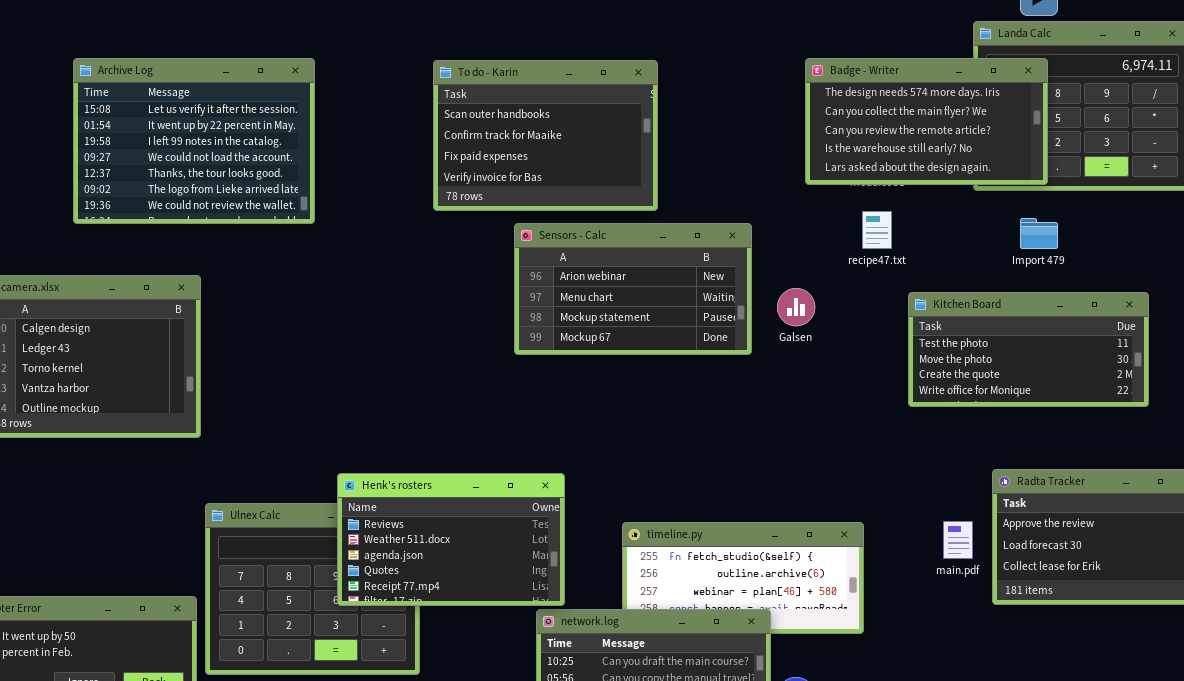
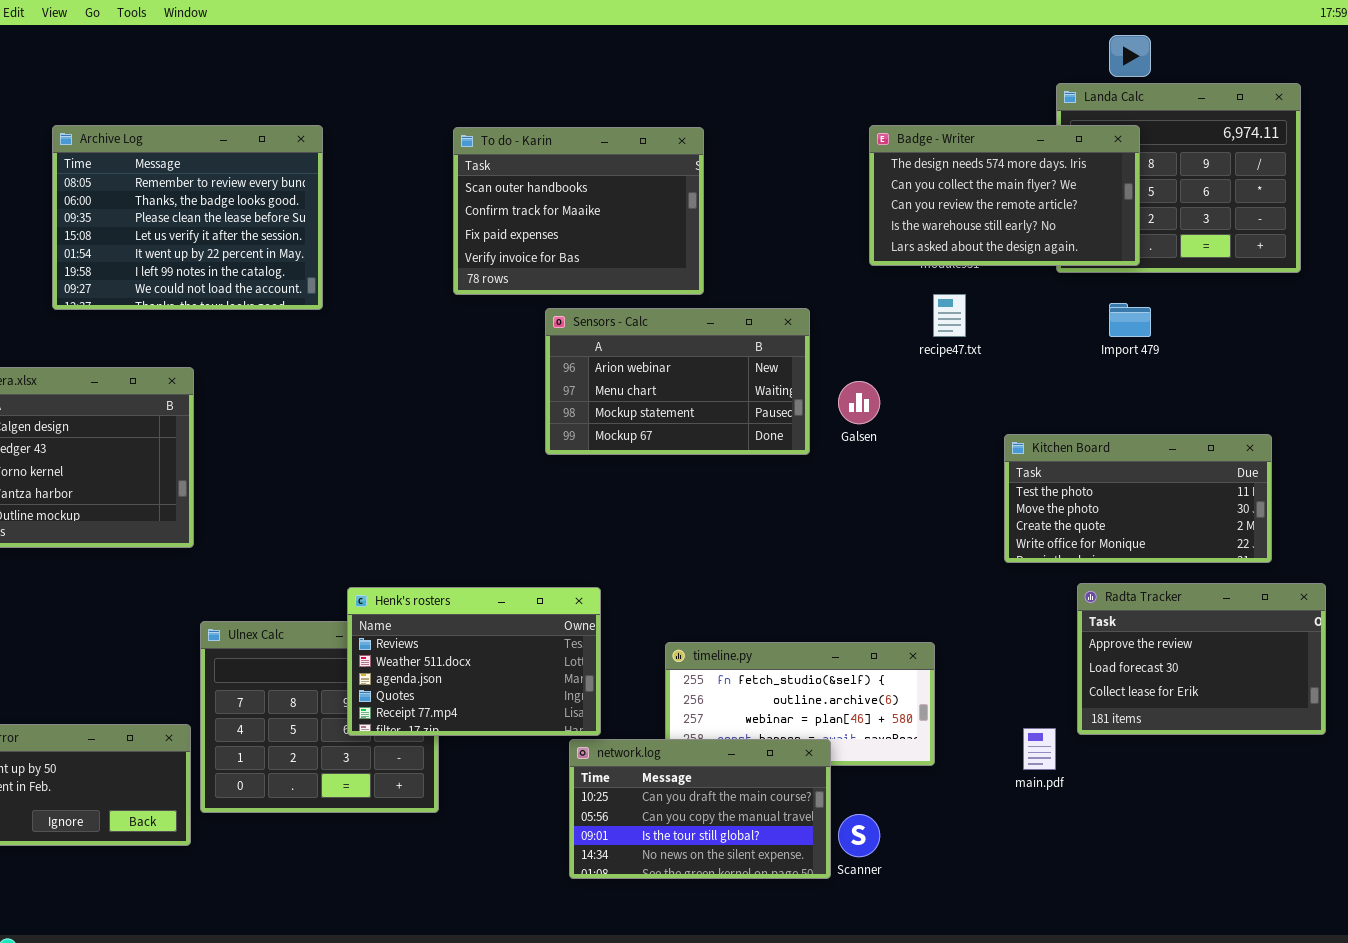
Archive Log: [73,58,315,224] -> [52,125,323,310], scrolled up 3 rows
Kitchen Board: [908,292,1149,407] -> [1004,434,1272,563], moved
main.pdf: [943,521,973,559] -> [1023,728,1056,770], moved

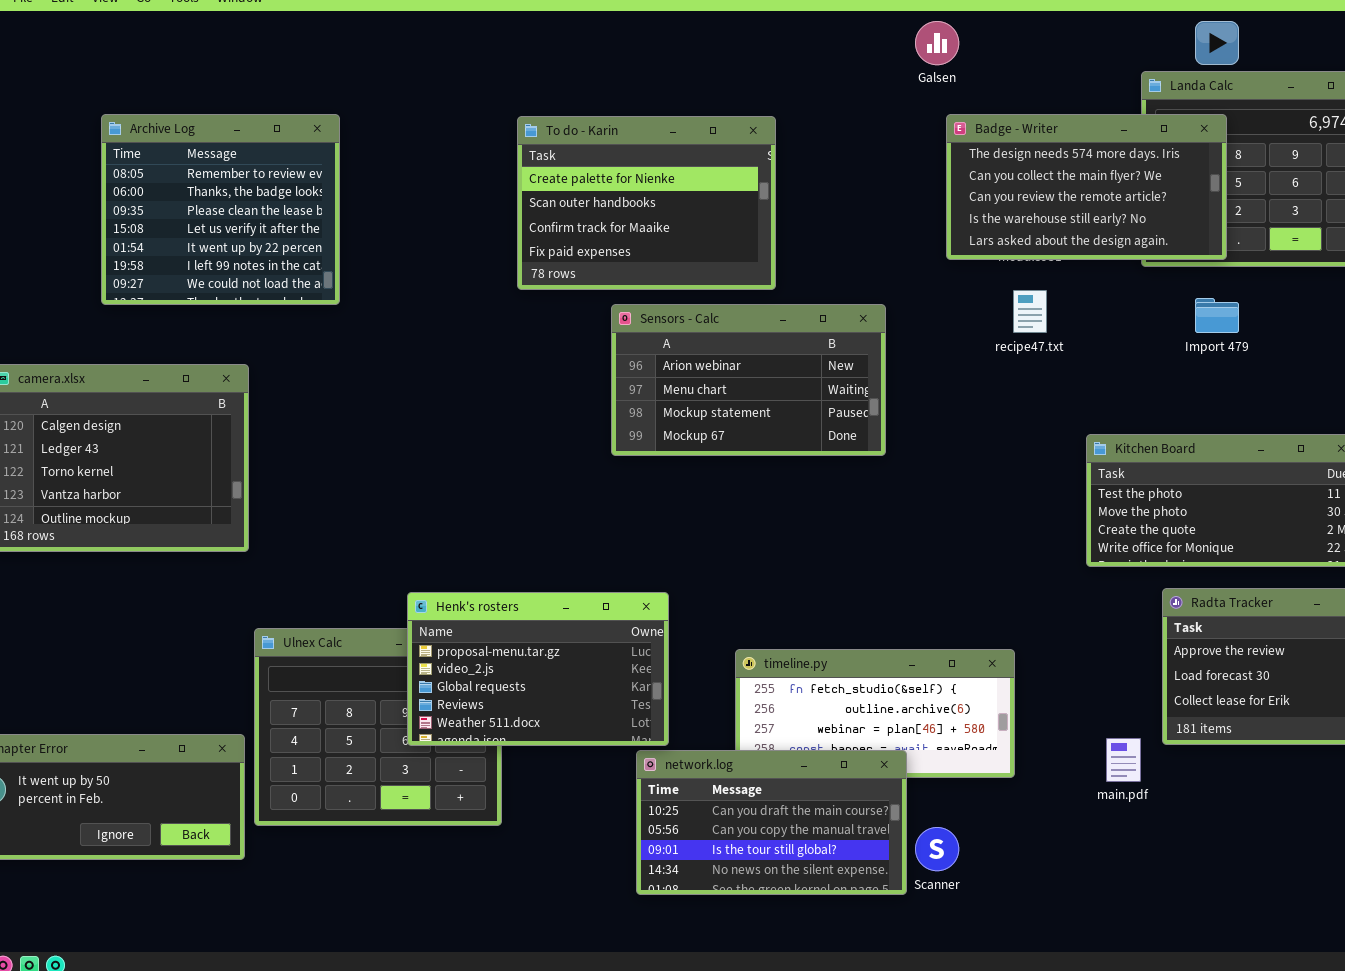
Archive Log: [52,125,323,310] -> [101,114,340,305], resized
To do - Karin: [453,127,704,295] -> [517,116,776,290], scrolled up 1 row
Galsen: [838,381,880,424] -> [915,21,959,65], moved
Henk's rosters: [347,587,601,736] -> [407,592,669,746], scrolled up 3 rows

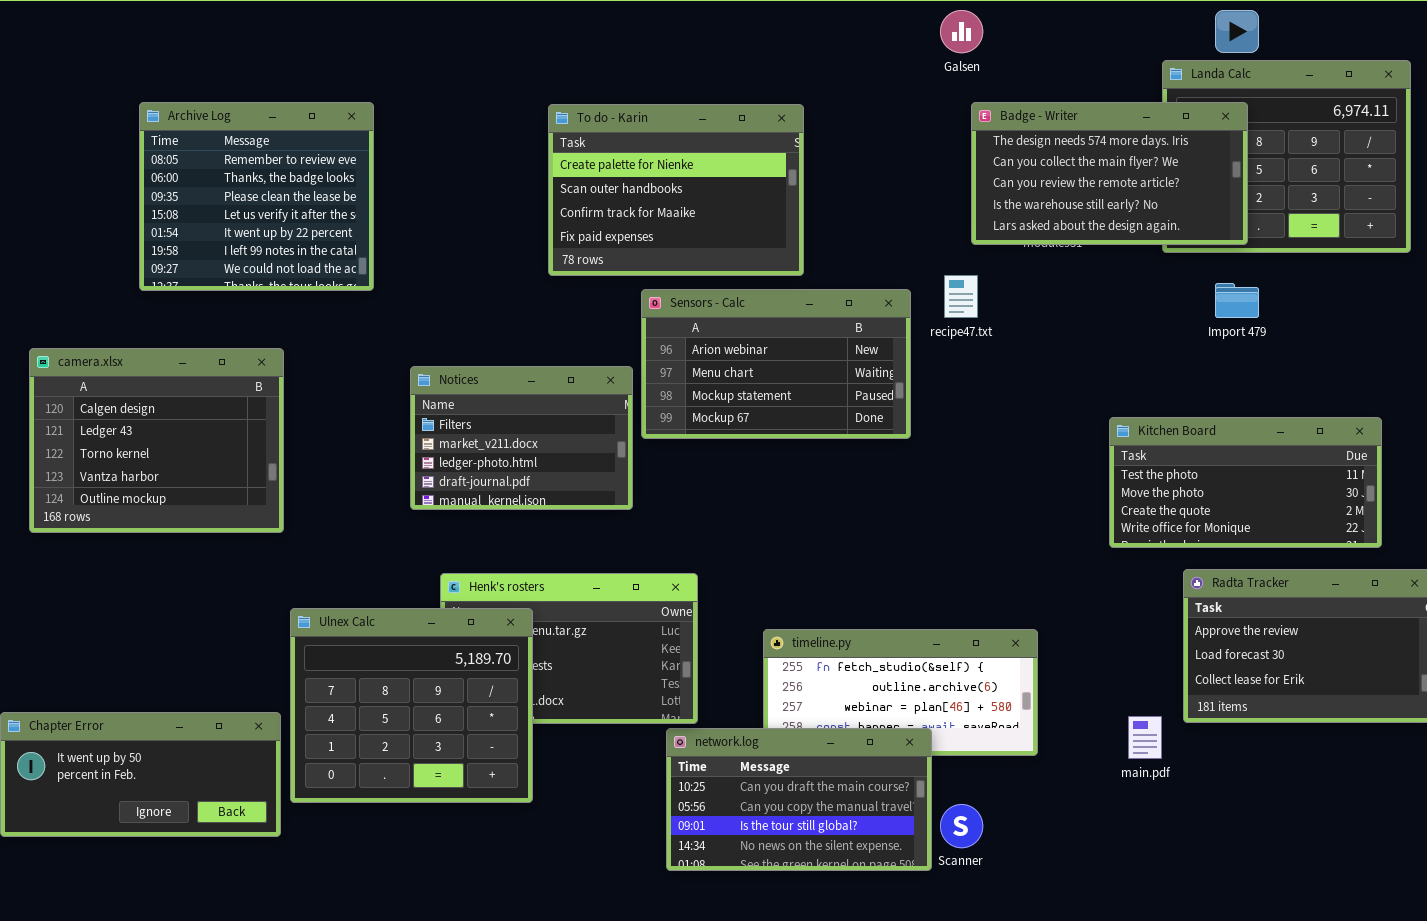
recipe47.txt: [1013,290,1047,333] -> [944,275,978,318], moved
Notices: none -> [410,366,633,510], opened
Ulnex Calc: [254,628,502,826] -> [290,608,533,803], raised

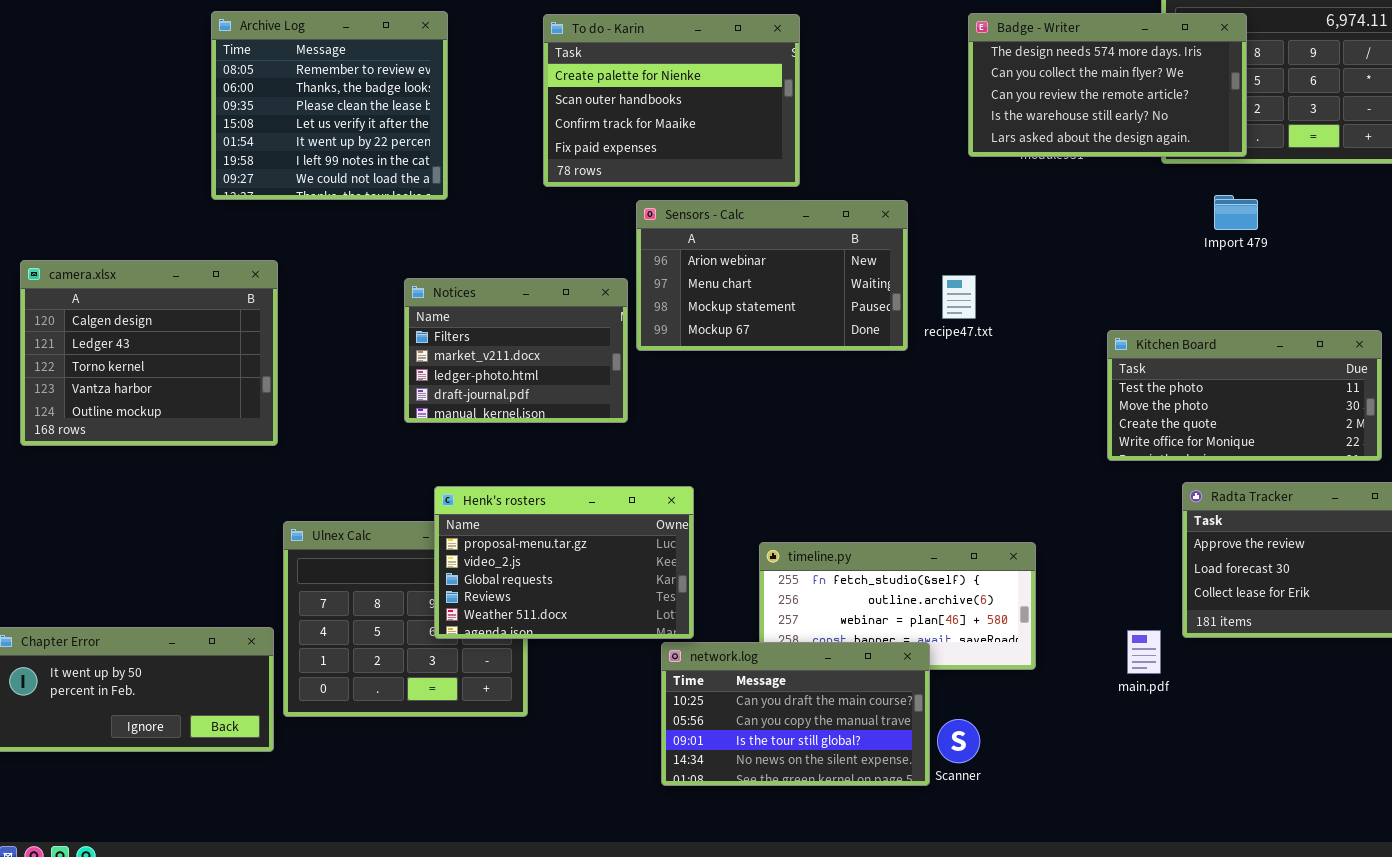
Archive Log: [139,102,374,291] -> [211,11,448,200], moved
recipe47.txt: [944,275,978,318] -> [942,275,976,319], moved
Henk's rosters: [440,573,698,724] -> [434,486,694,639], raised

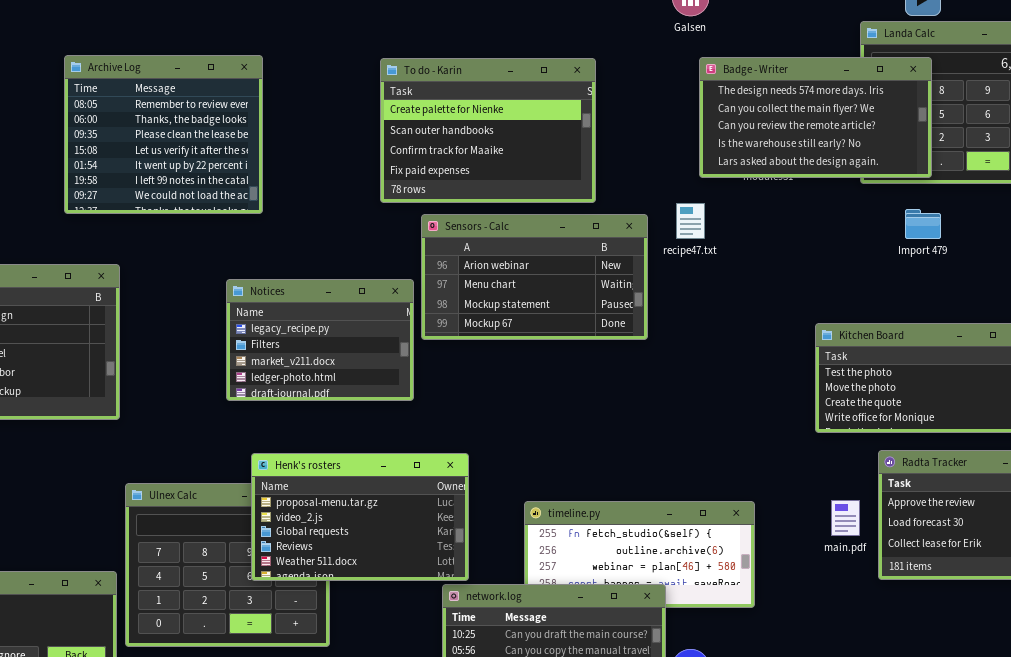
To do - Karin: [543,14,800,187] -> [380,58,596,203], moved
recipe47.txt: [942,275,976,319] -> [676,203,705,239], moved
Notices: [404,278,628,423] -> [226,279,414,401], scrolled up 1 row
main.pdf: [1127,630,1161,674] -> [831,500,860,536], moved

